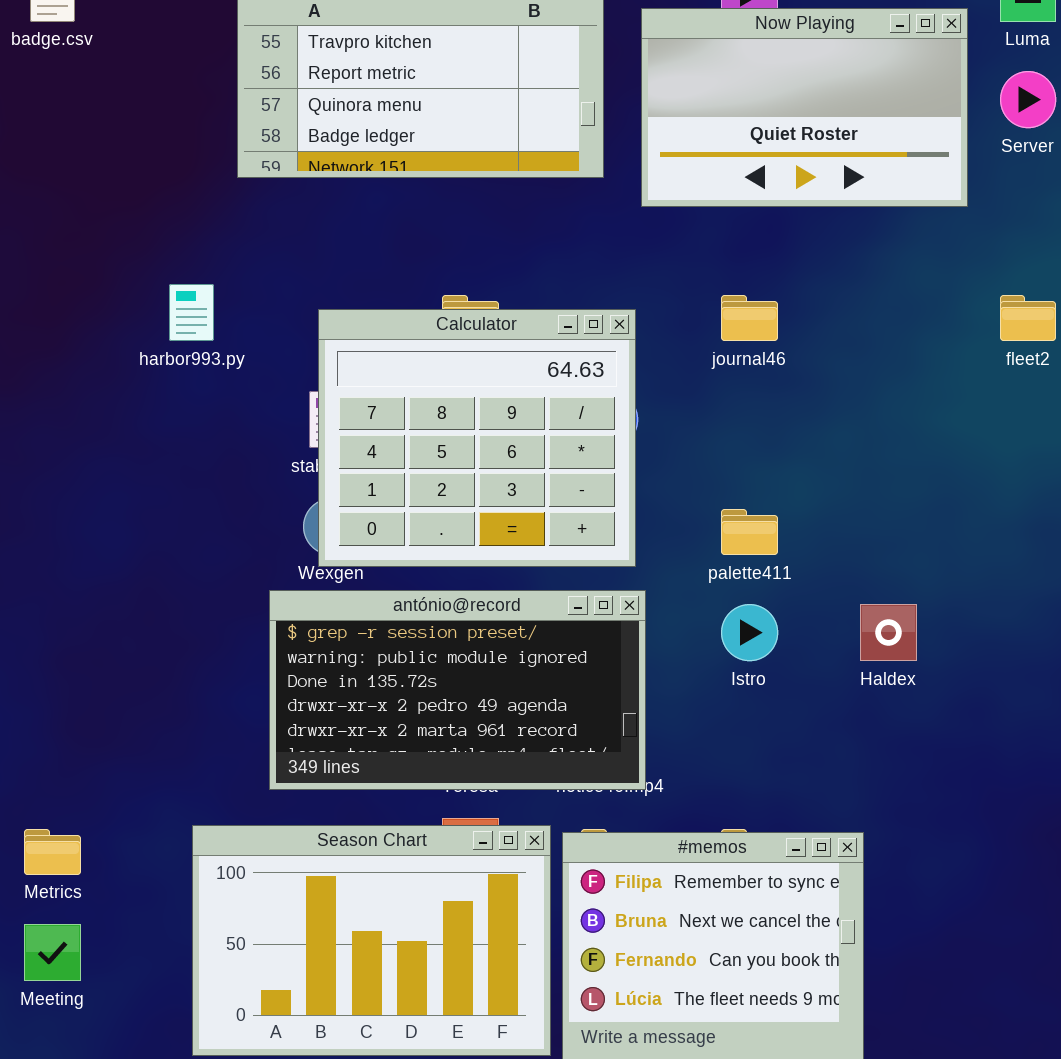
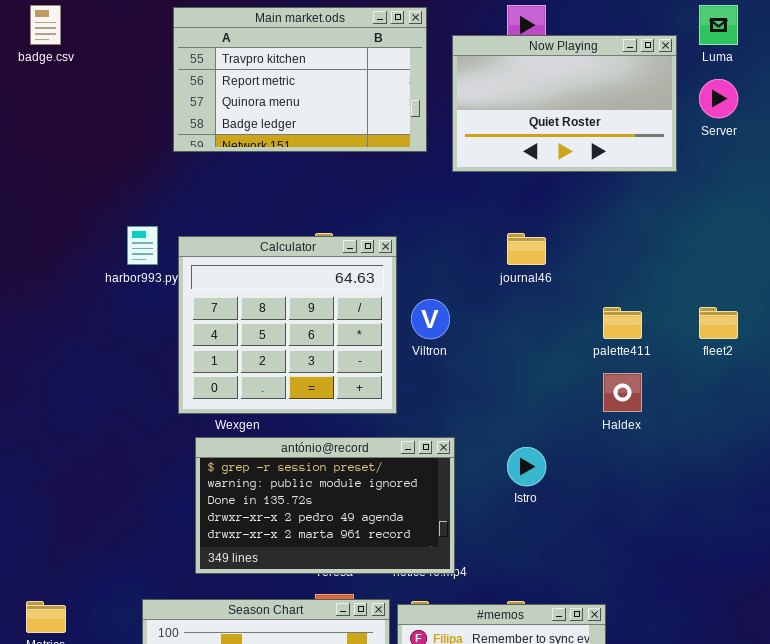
fleet2: [1000,295,1056,341] -> [699,307,738,339], moved
Calculator: [318,309,636,567] -> [178,236,397,414], moved
palette411: [721,509,778,555] -> [603,307,642,339], moved
Haldex: [860,604,917,661] -> [603,373,642,412], moved

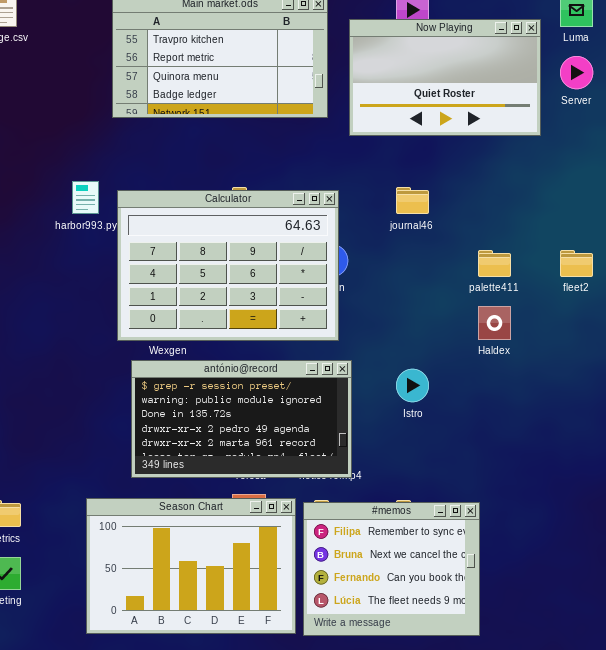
Calculator: [178,236,397,414] -> [117,190,339,341], resized

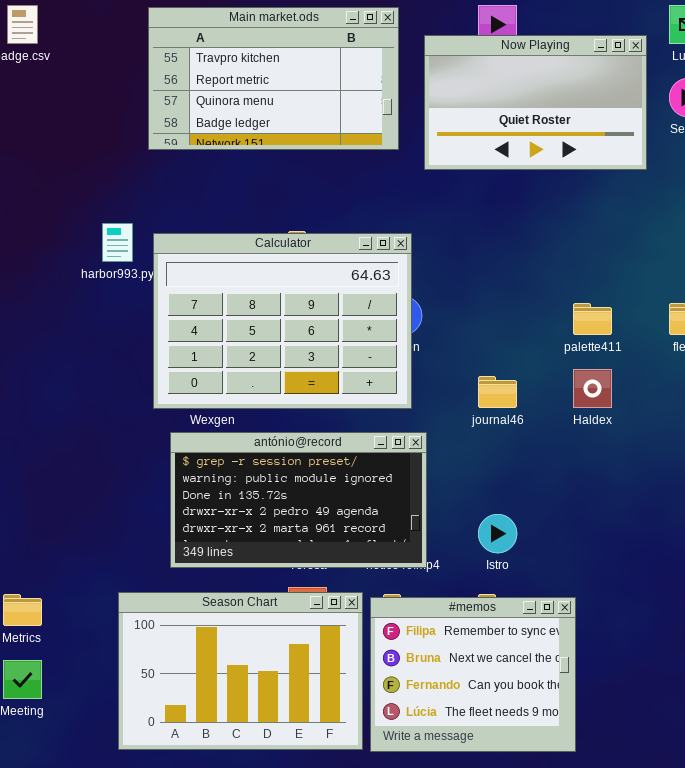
journal46: [396,187,429,214] -> [478,376,517,408], moved
Istro: [396,369,429,402] -> [478,514,517,553], moved

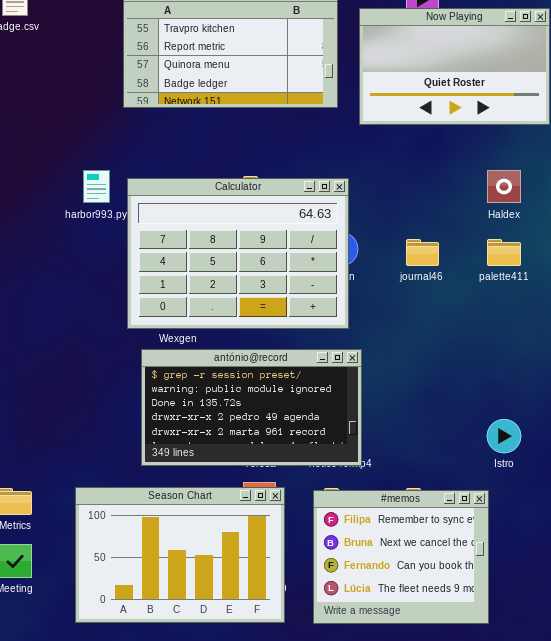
Haldex: [573,369,612,408] -> [487,170,521,203], moved
journal46: [478,376,517,408] -> [406,239,439,266], moved
Istro: [478,514,517,553] -> [487,419,521,453], moved
Season Chart: [118,592,363,750] -> [75,487,285,623], moved

